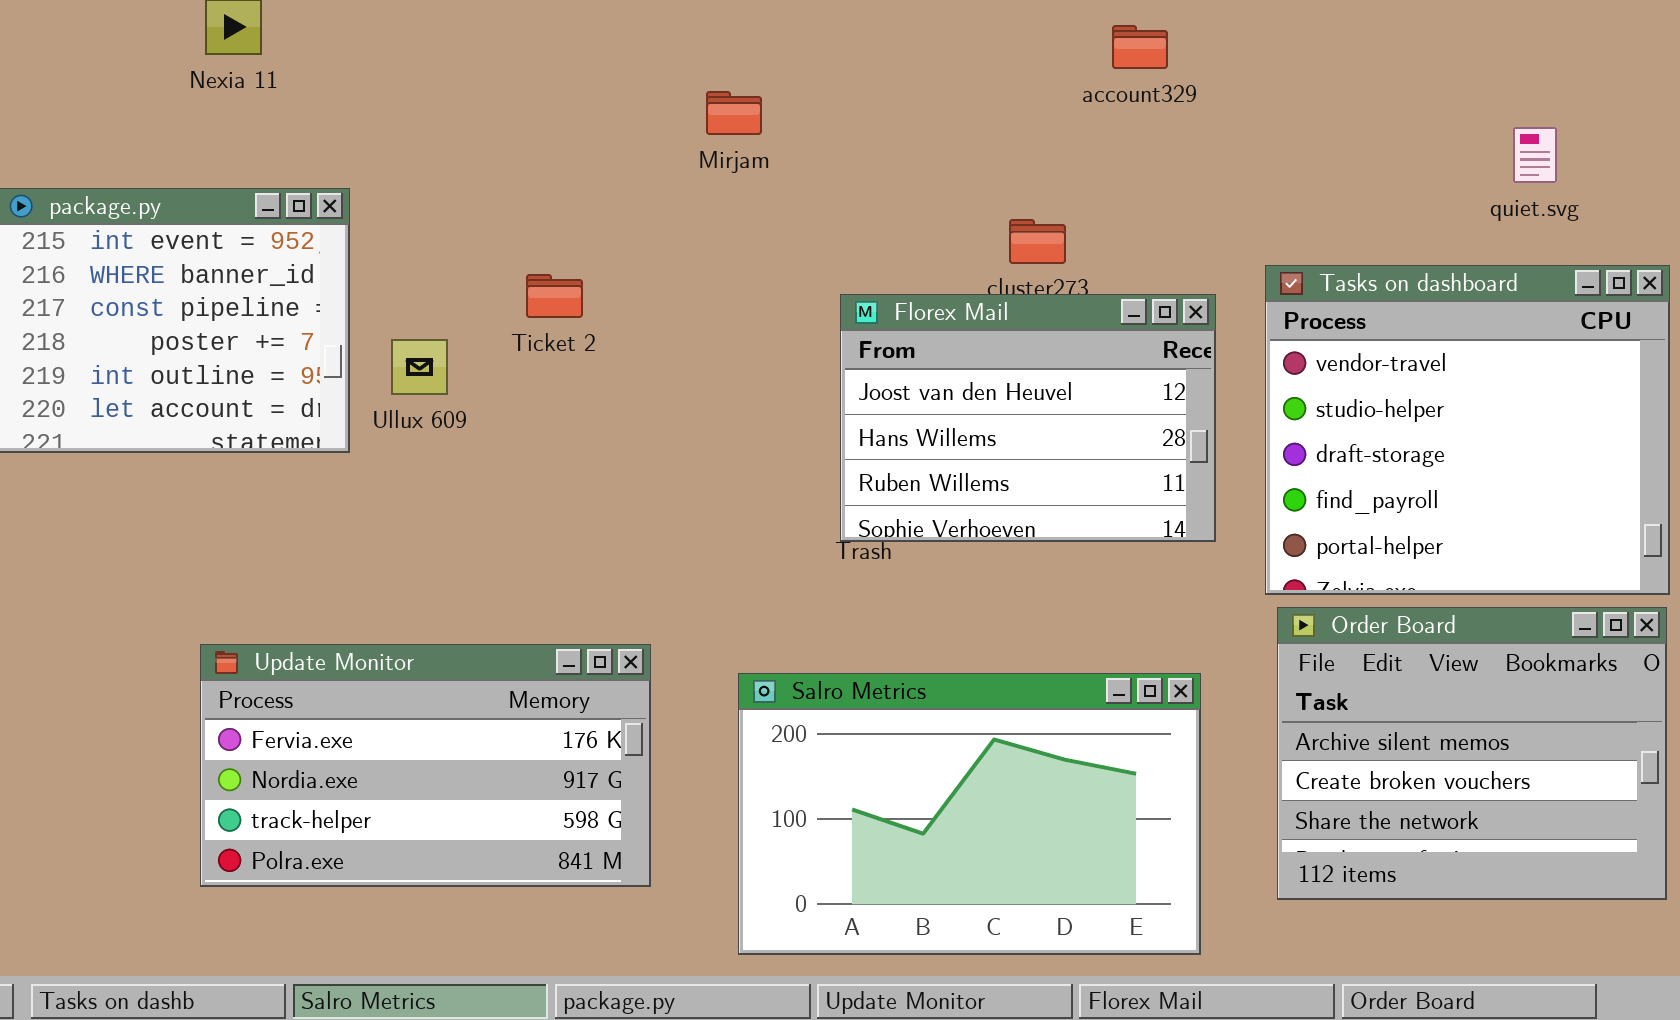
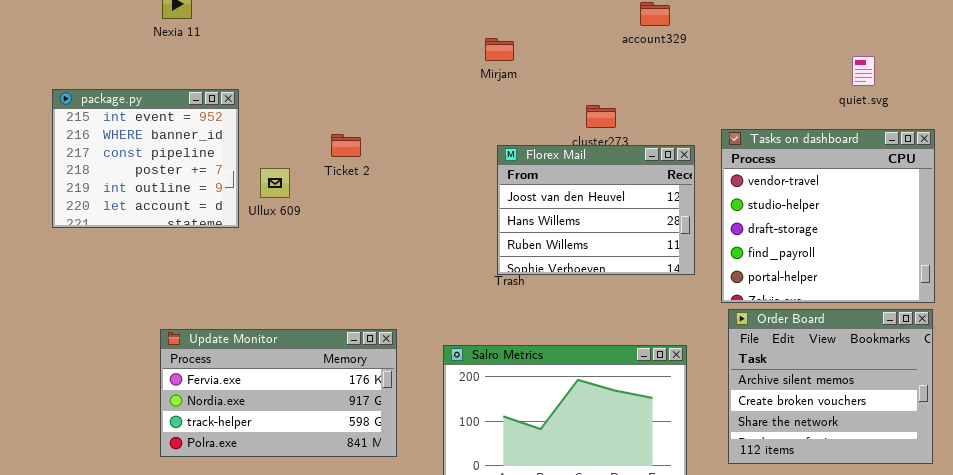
Mirjam: [706,91,762,135] -> [485,38,514,61], moved

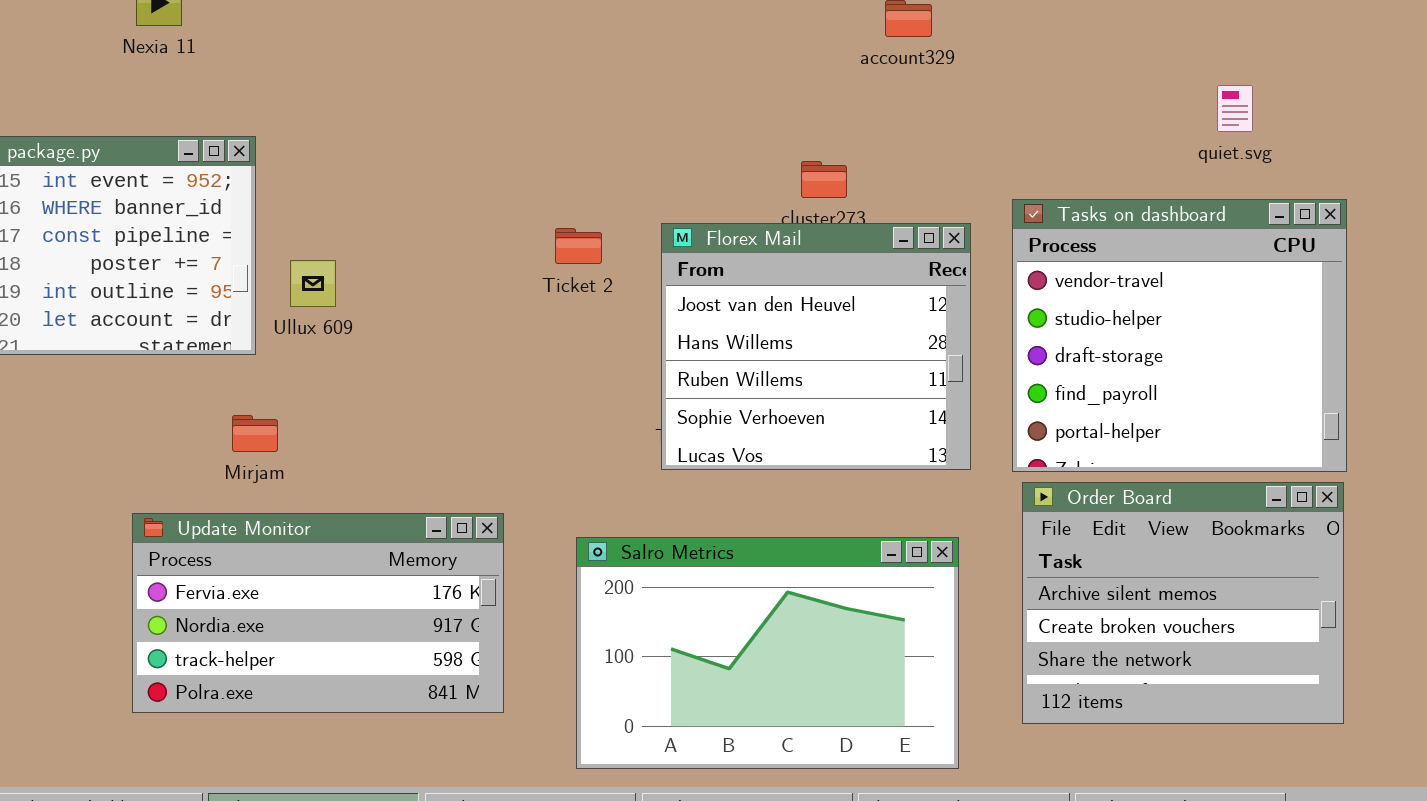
Mirjam: [485,38,514,61] -> [232,415,278,452], moved
Ticket 2: [331,134,361,157] -> [555,228,602,264], moved
Florex Mail: [497,145,695,275] -> [661,223,971,470], resized

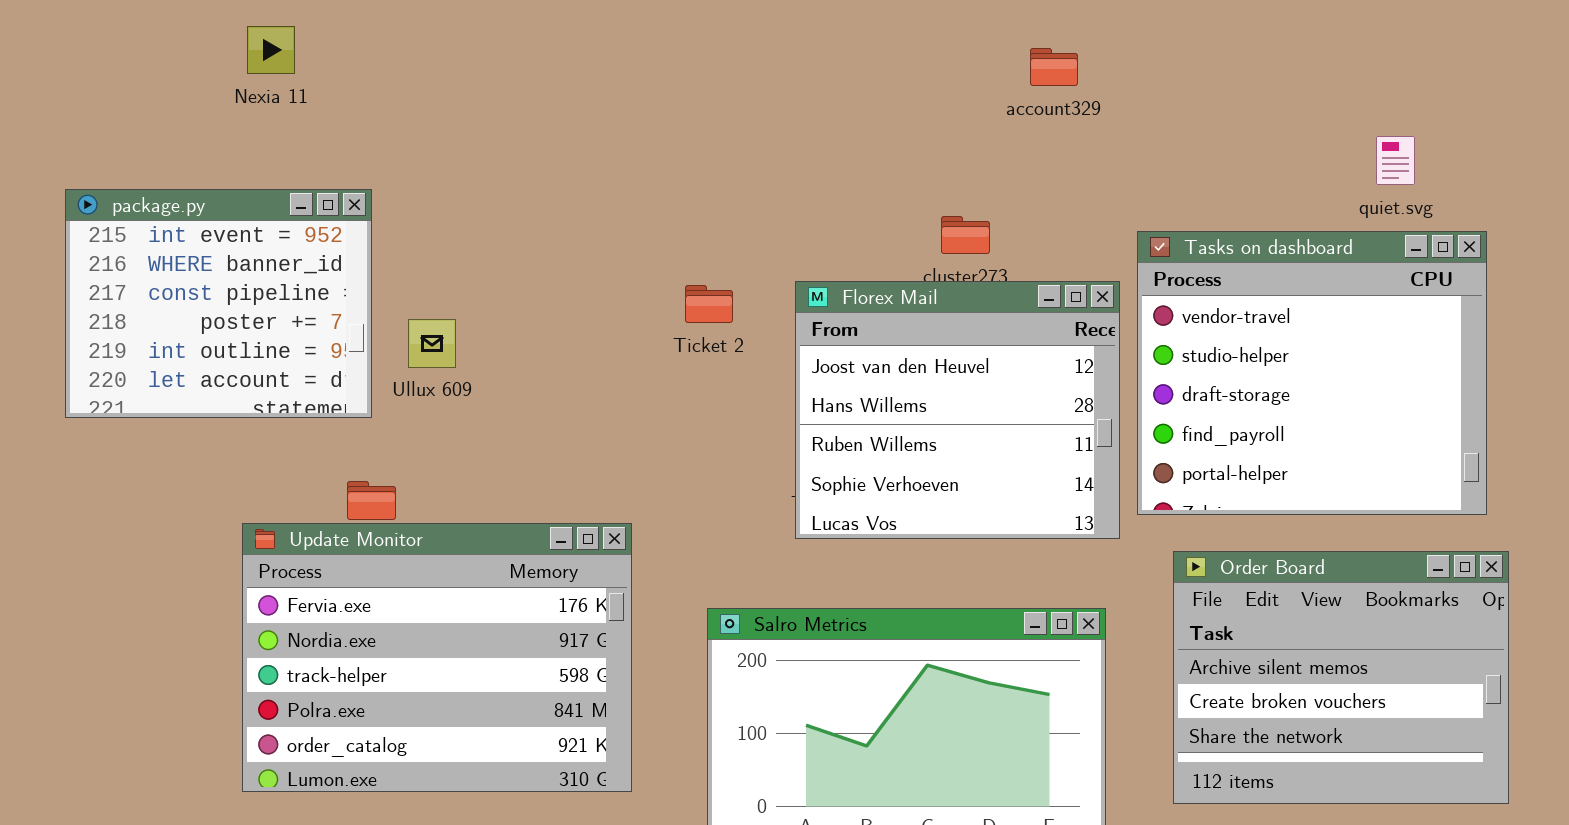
Tasks on dashboard: [1012,199,1347,472] -> [1137,231,1487,515], moved
Update Monitor: [132,513,504,713] -> [242,523,632,792], resized

